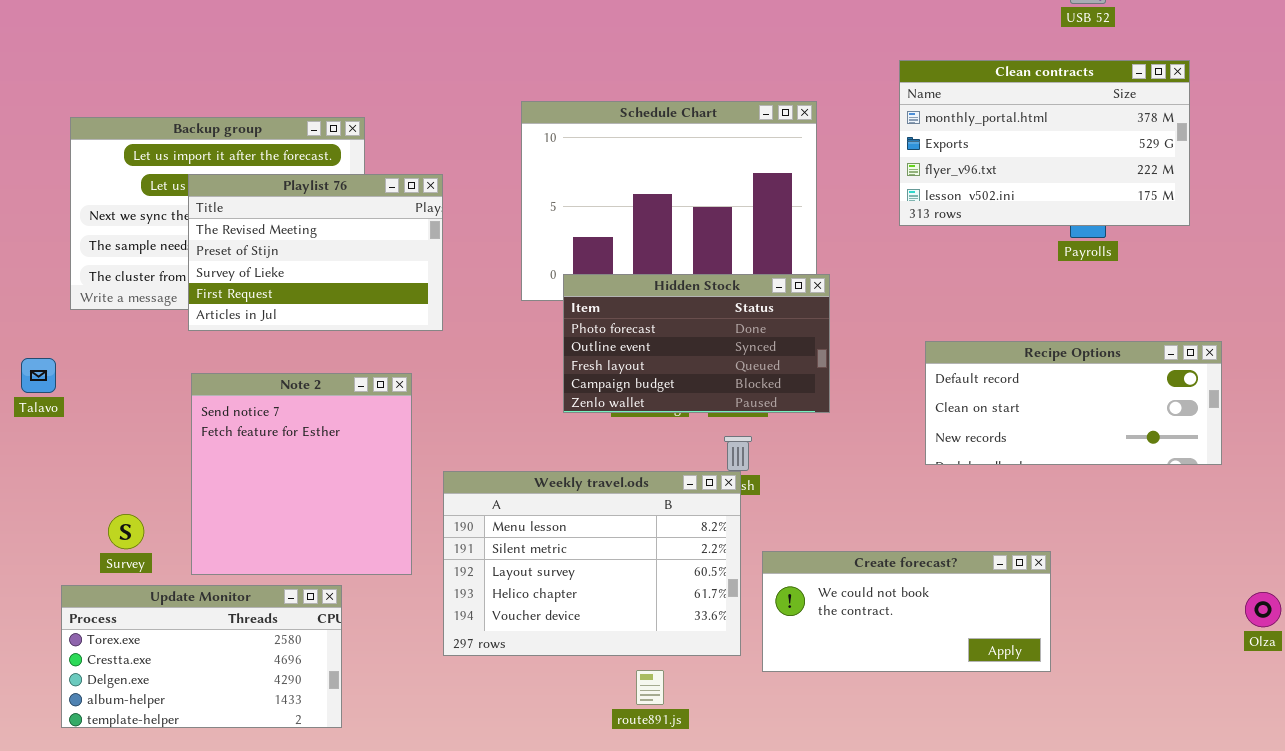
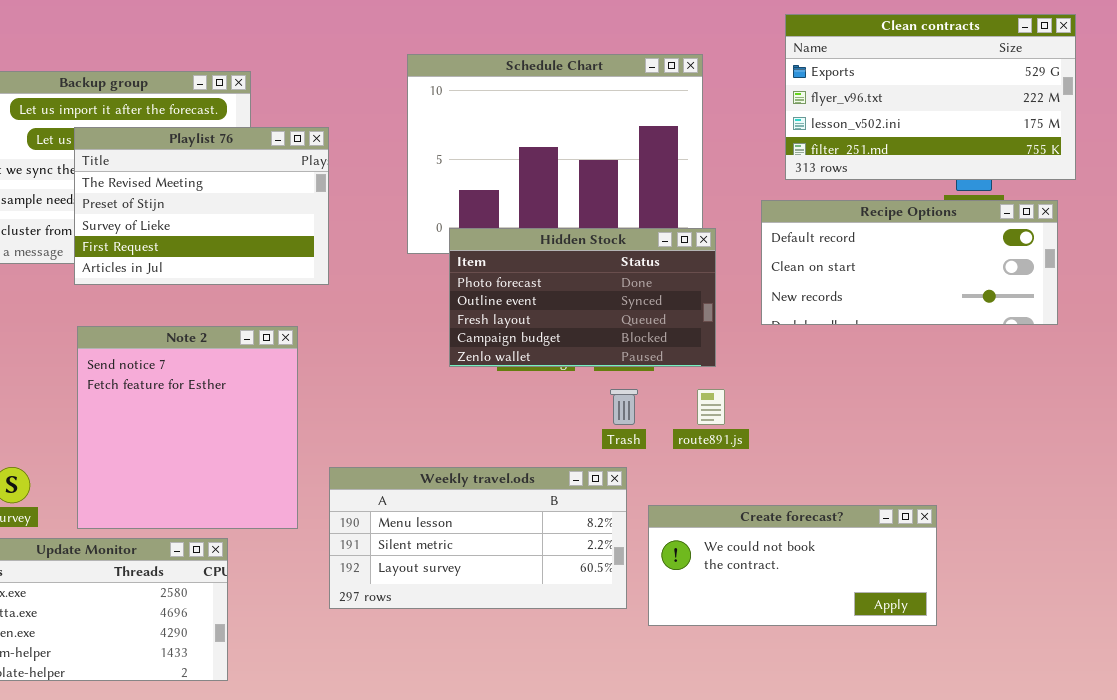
Clean contracts: [899,60,1190,226] -> [785,14,1076,180], scrolled down 1 row
Recipe Options: [925,341,1222,465] -> [761,200,1058,325], moved
Weekly travel.ods: [443,471,741,656] -> [329,467,627,609], resized
route891.js: [636,670,664,705] -> [697,389,725,425], moved

